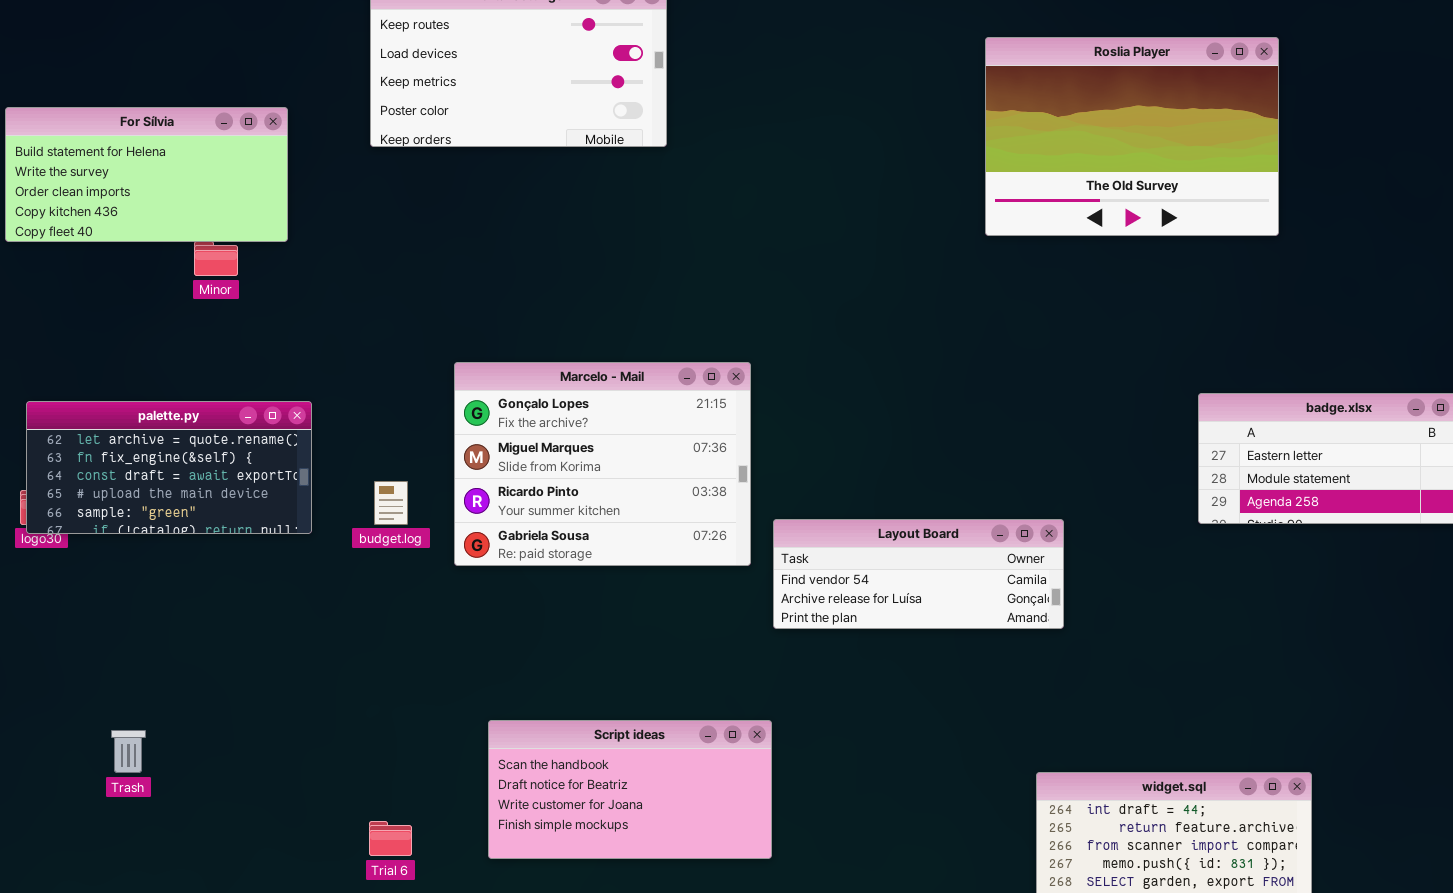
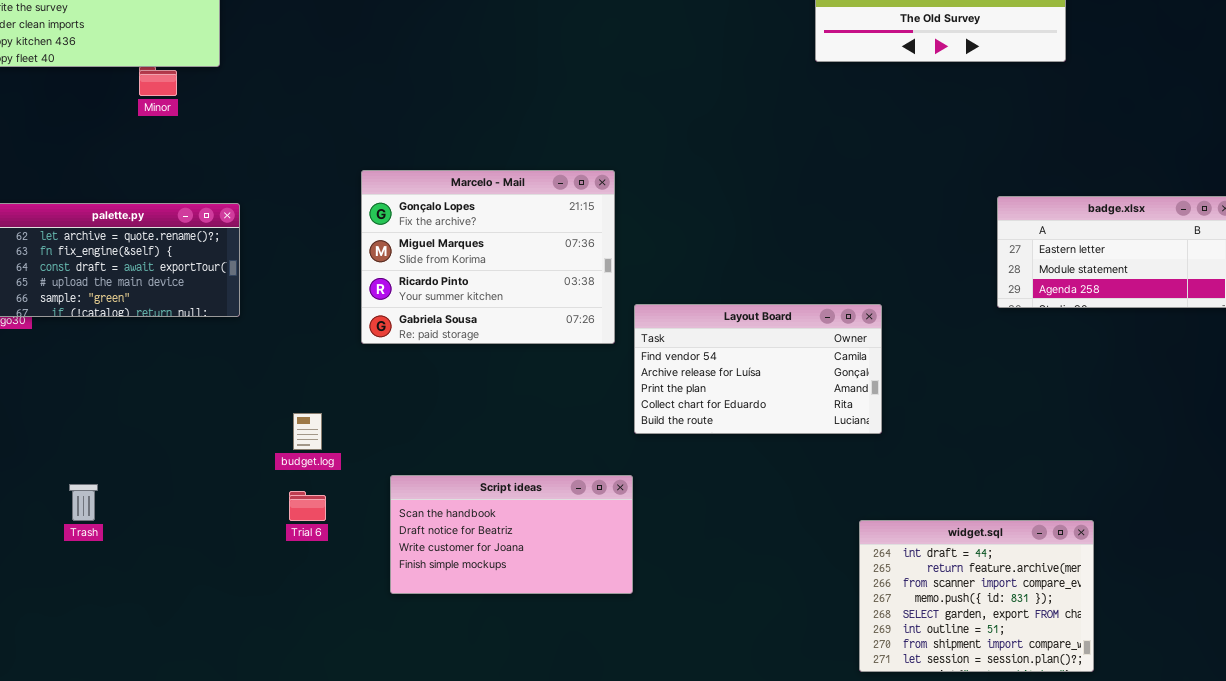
budget.log: [374,481,408,525] -> [293,413,322,450], moved
Layout Board: [773,519,1064,629] -> [634,304,882,434], resized
Trial 6: [369,821,412,856] -> [289,491,326,521], moved

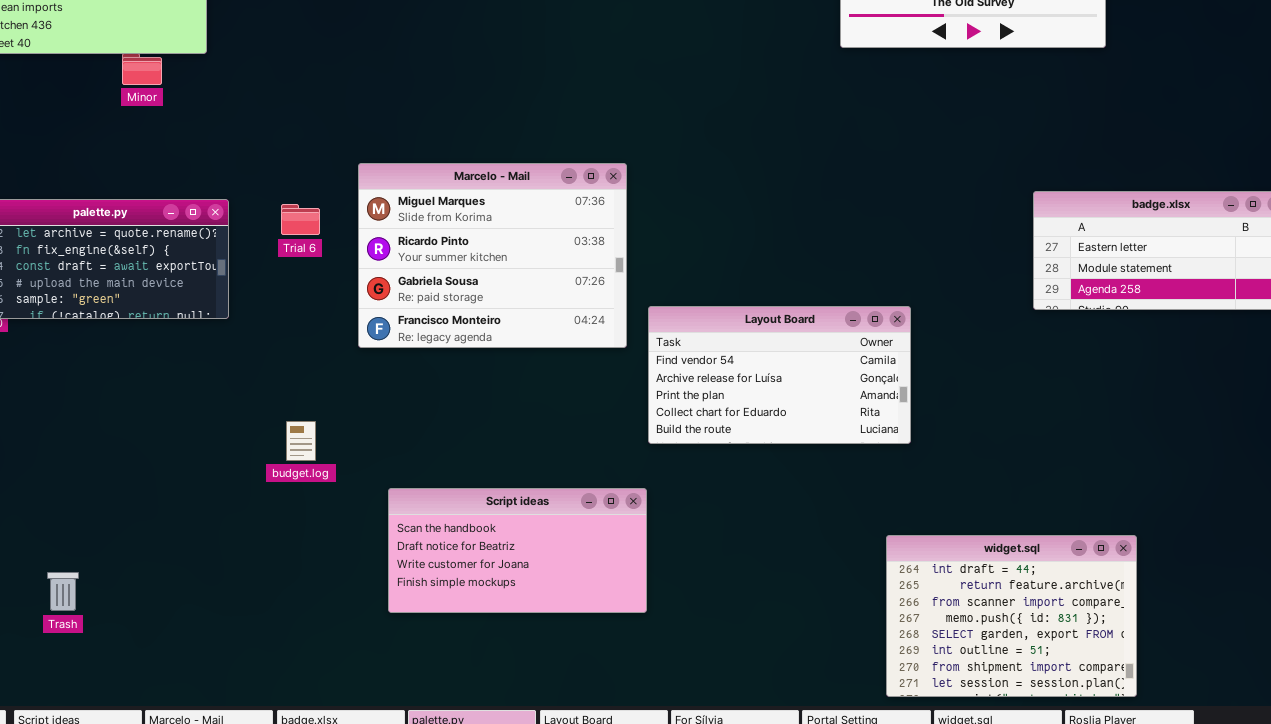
Marcelo - Mail: [361,170,615,344] -> [358,163,627,348], scrolled down 1 row
Trash: [69,484,98,521] -> [47,572,79,611], moved
Trial 6: [289,491,326,521] -> [281,204,320,235], moved

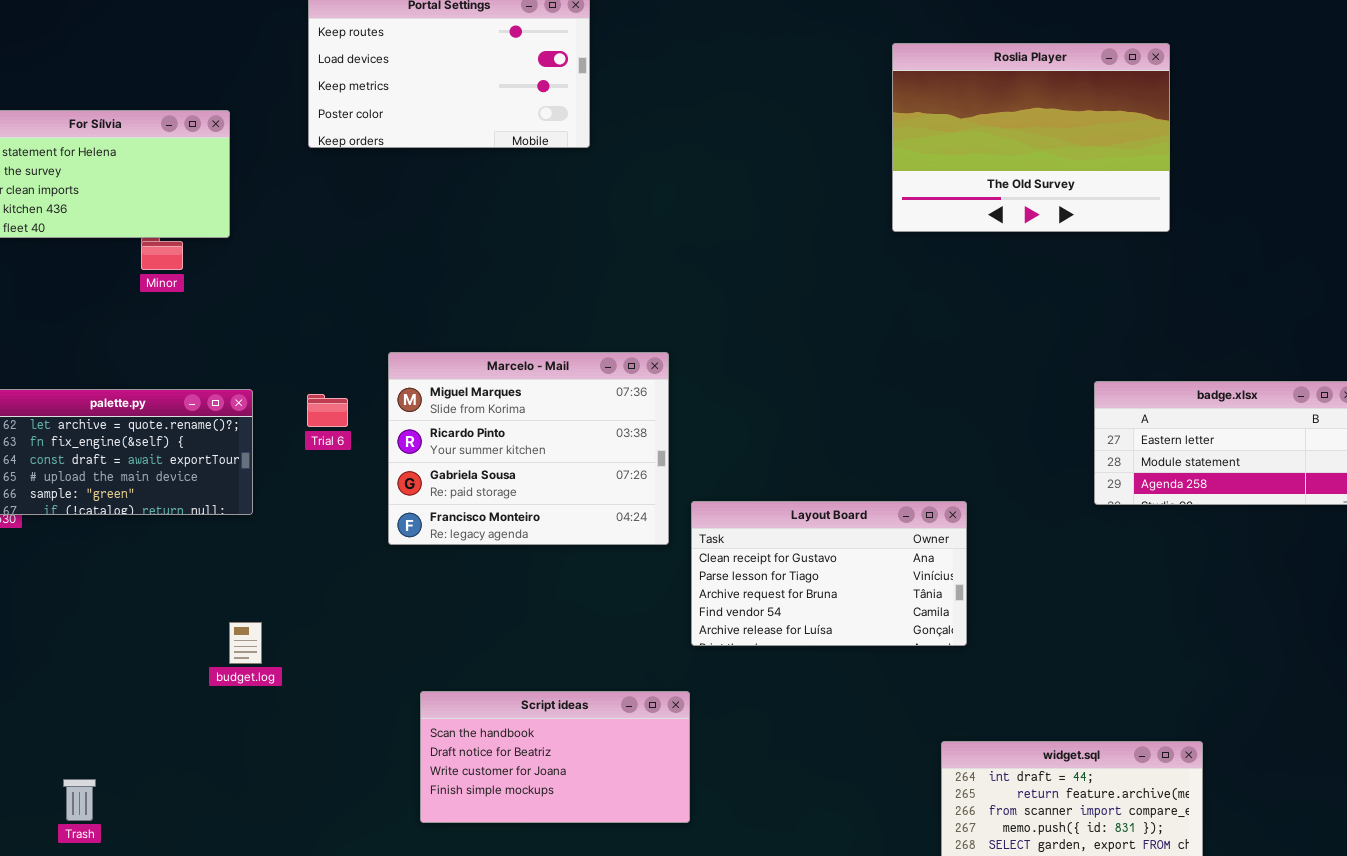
Layout Board: [648,306,911,444] -> [691,501,967,646], scrolled up 3 rows
budget.log: [286,421,316,461] -> [229,622,262,664], moved

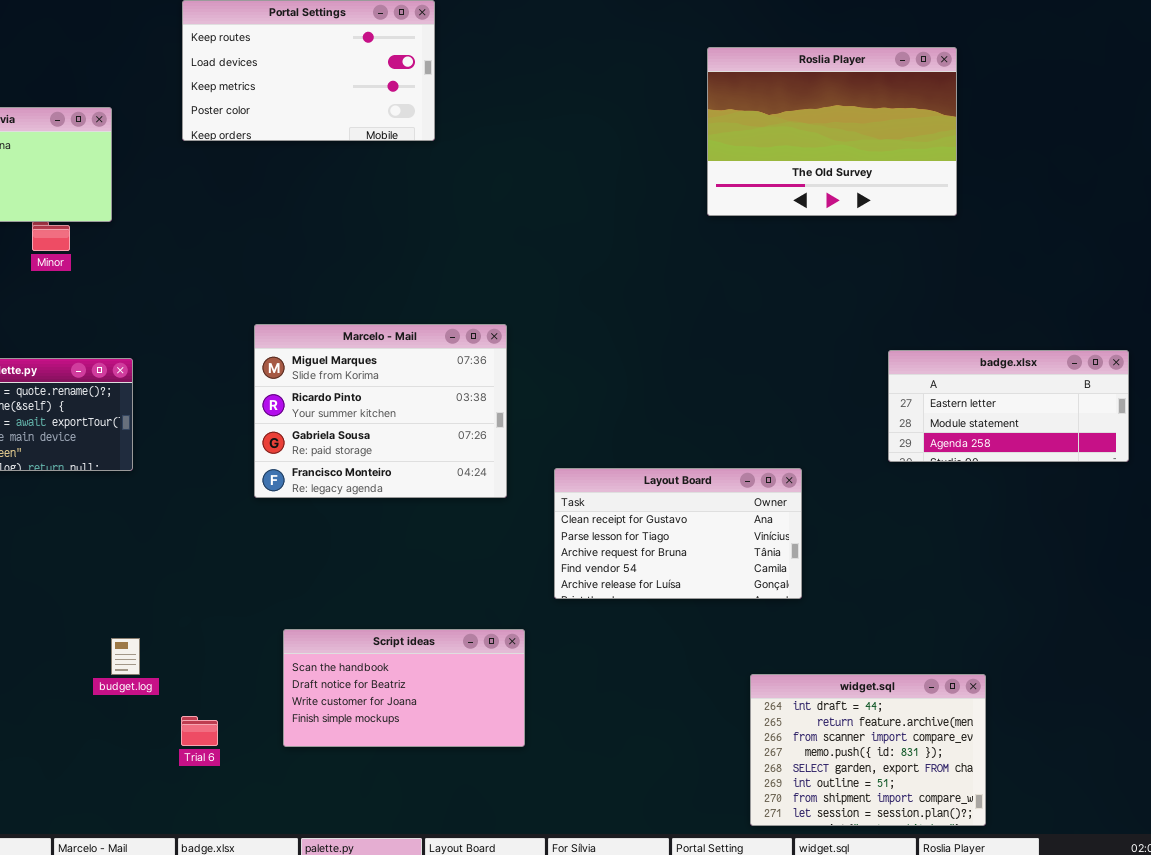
Trial 6: [307,394,348,427] -> [181,716,218,746], moved
Layout Board: [691,501,967,646] -> [554,468,802,599], moved
budget.log: [229,622,262,664] -> [111,638,140,675], moved

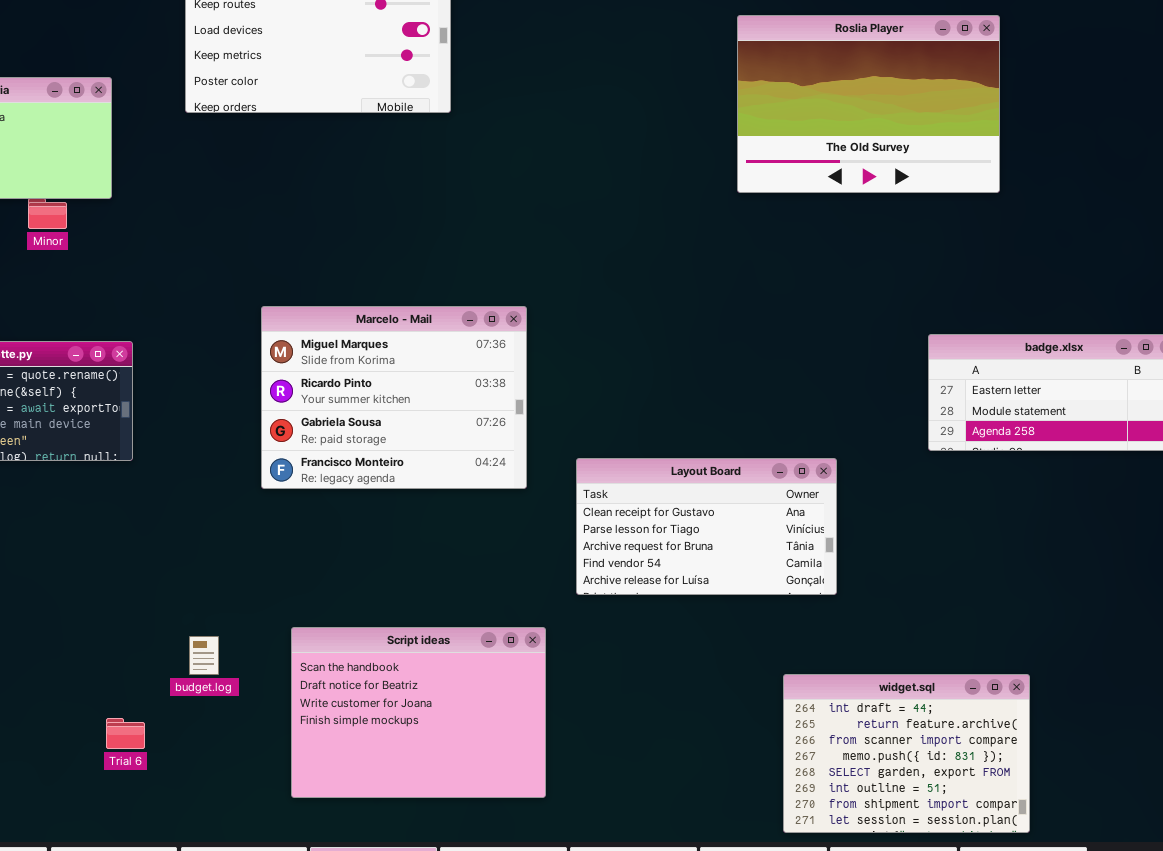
Script ideas: [283,629,525,747] -> [291,627,546,798], resized
budget.log: [111,638,140,675] -> [189,636,219,675], moved
Trial 6: [181,716,218,746] -> [106,718,145,749], moved

